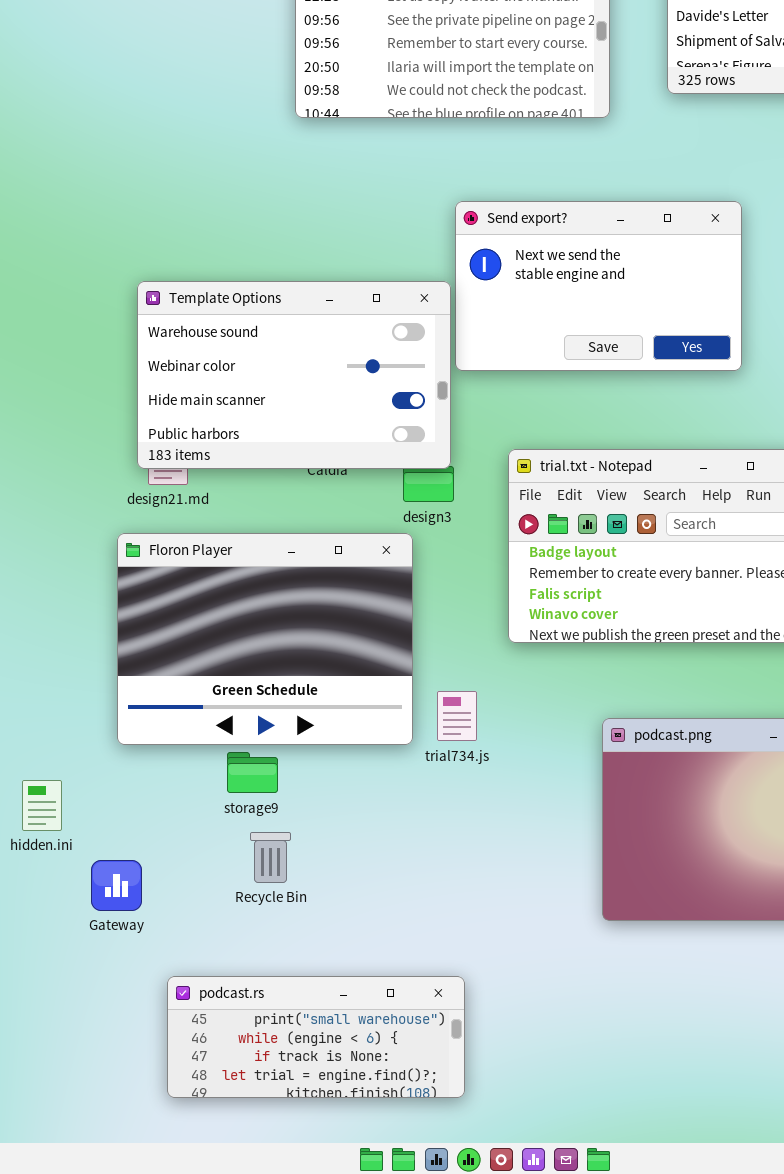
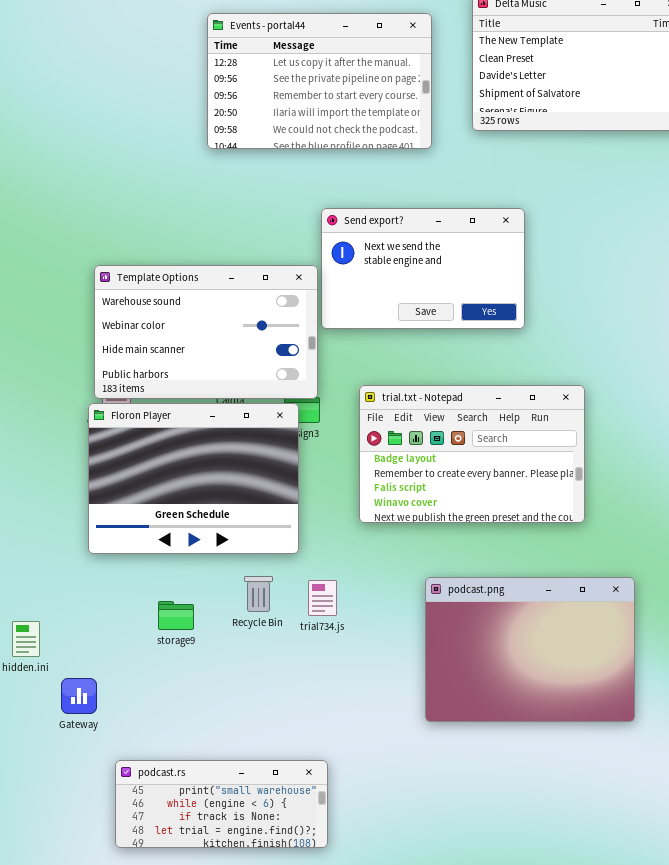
Floron Player: [117,533,413,745] -> [88,403,299,554], moved
trial734.js: [437,691,477,741] -> [308,580,337,616], moved
Recycle Bin: [250,832,291,883] -> [244,576,273,612], moved

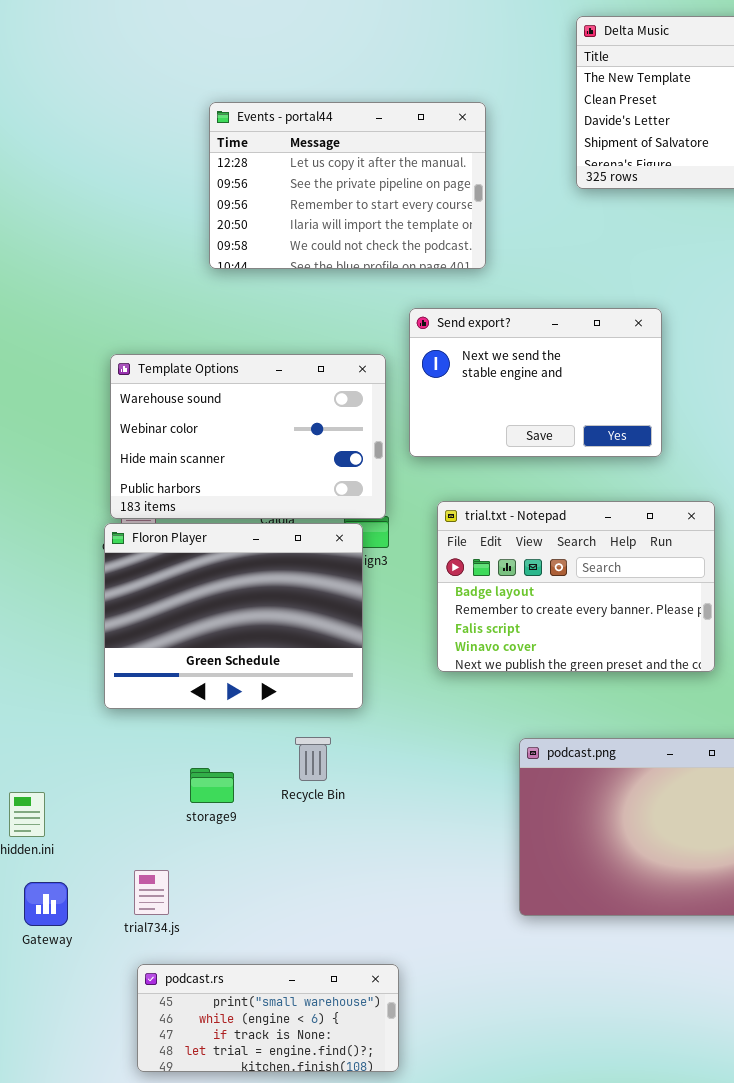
Events - portal44: [207,13,432,149] -> [209,102,486,269], moved
Send export?: [321,208,525,329] -> [409,308,662,457], moved
trial734.js: [308,580,337,616] -> [134,870,169,915], moved
Gateway: [61,678,97,714] -> [24,882,68,926], moved

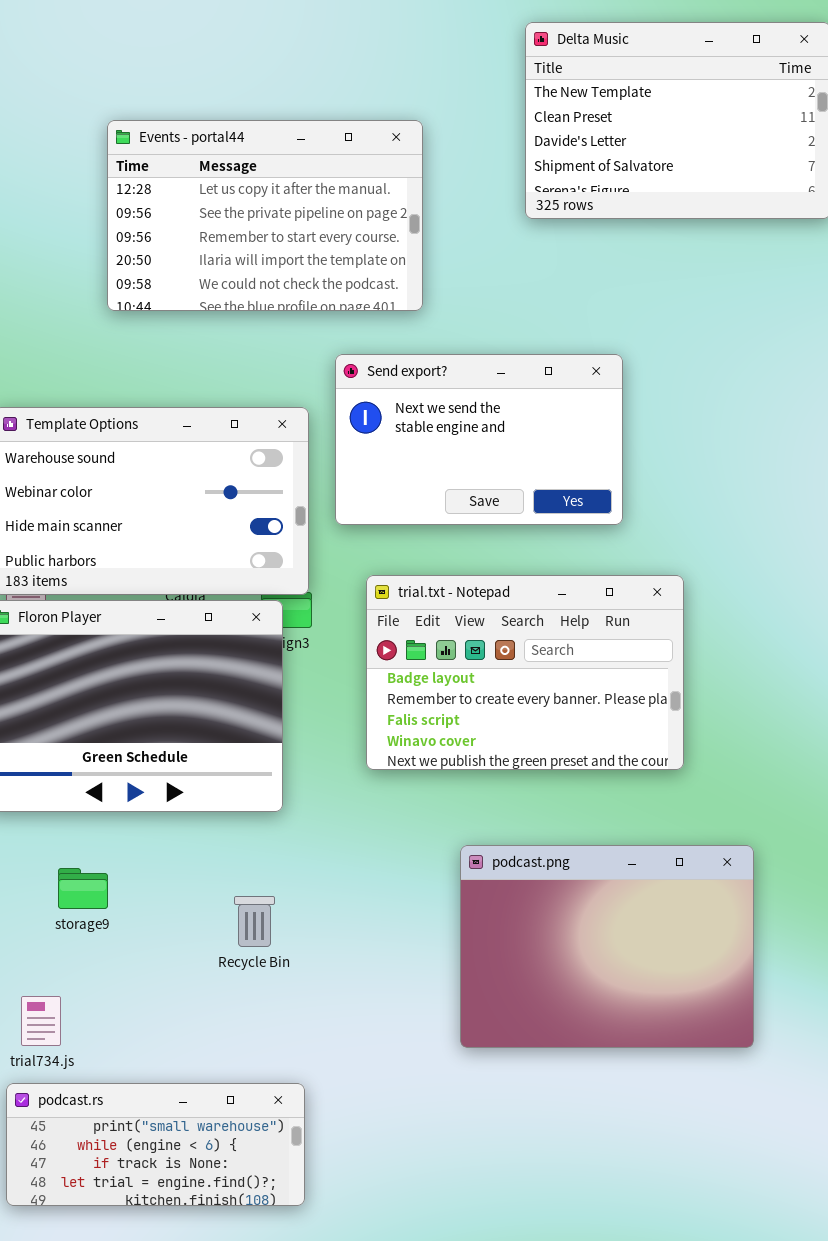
Recycle Bin: [295,737,331,781] -> [234,896,275,947], moved
storage9: [190,768,234,803] -> [58,868,108,909], moved
podcast.rs: [137,964,399,1072] -> [6,1083,305,1206], moved

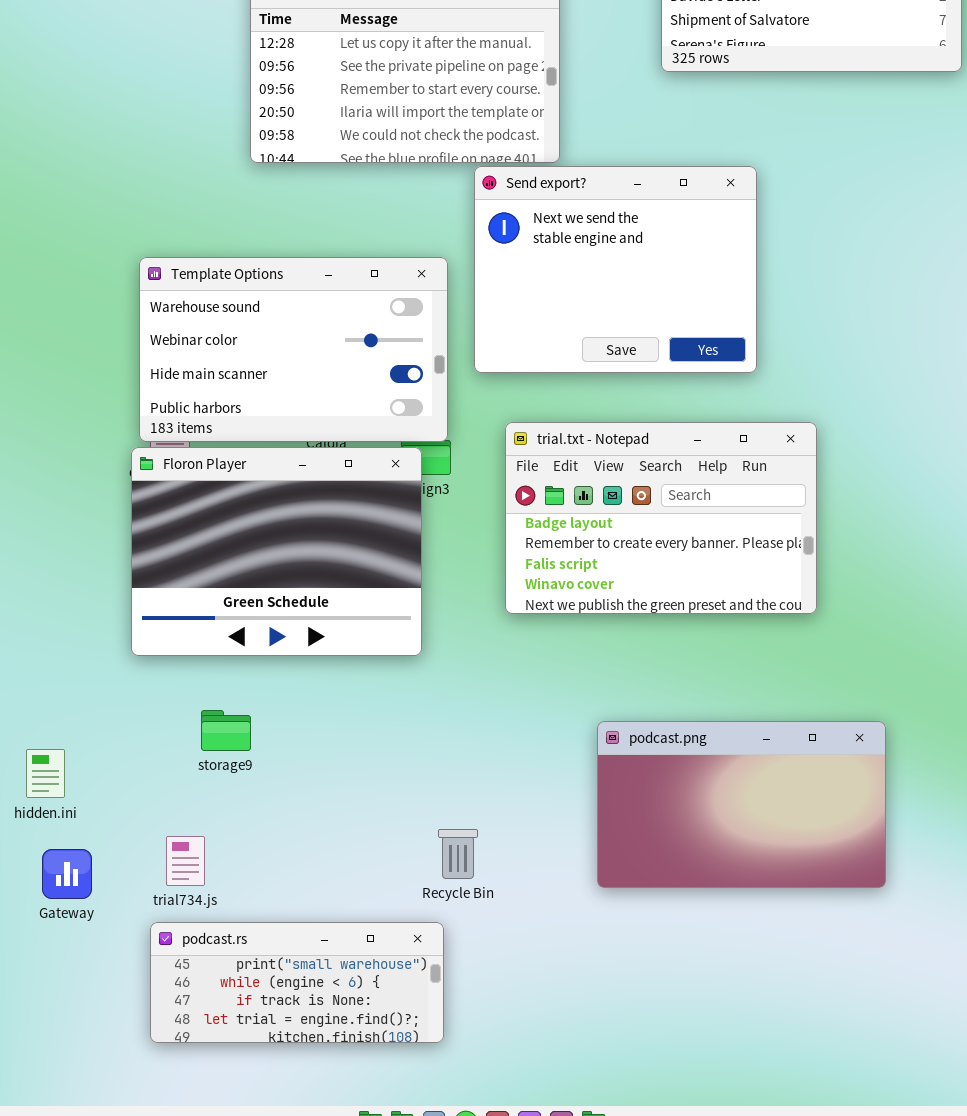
Send export?: [335,354,623,525] -> [474,166,757,373], resized
podcast.png: [460,845,754,1048] -> [597,721,886,888], resized
Recycle Bin: [234,896,275,947] -> [438,829,478,879], moved

